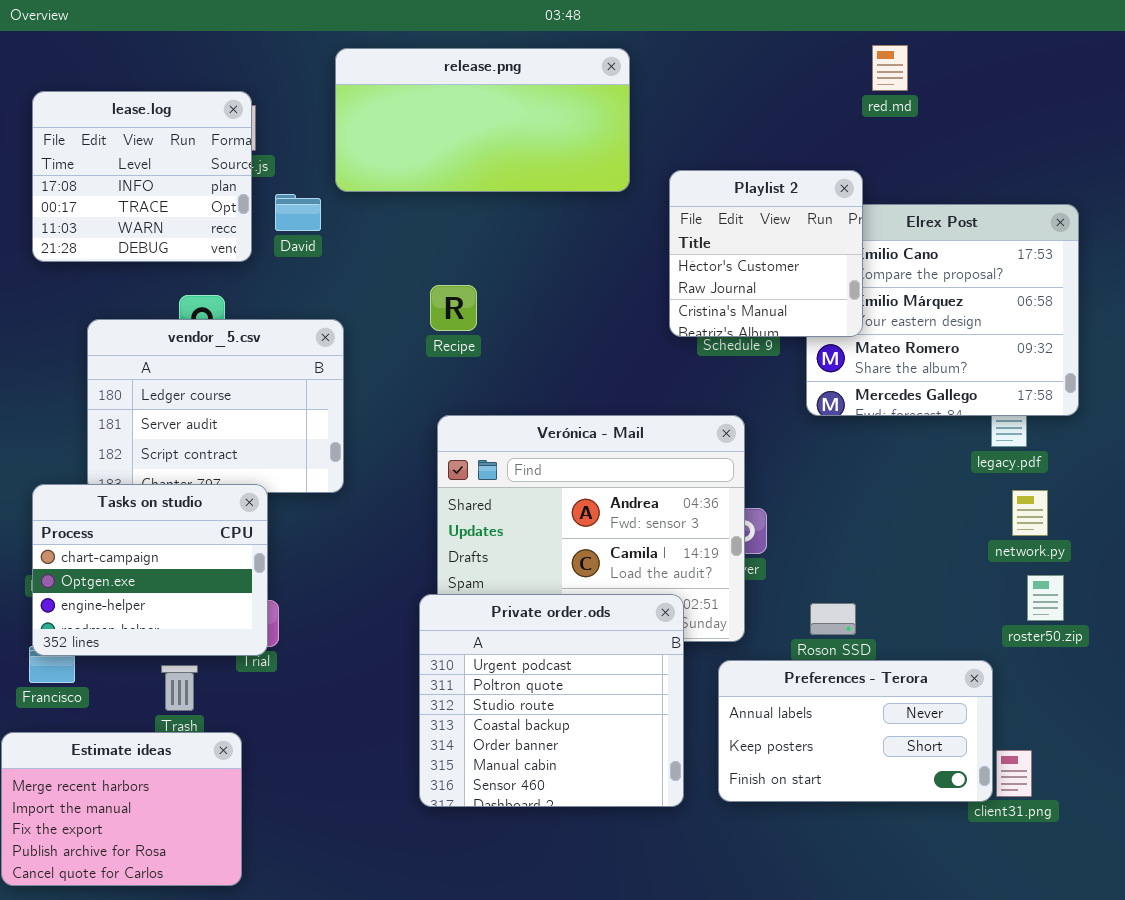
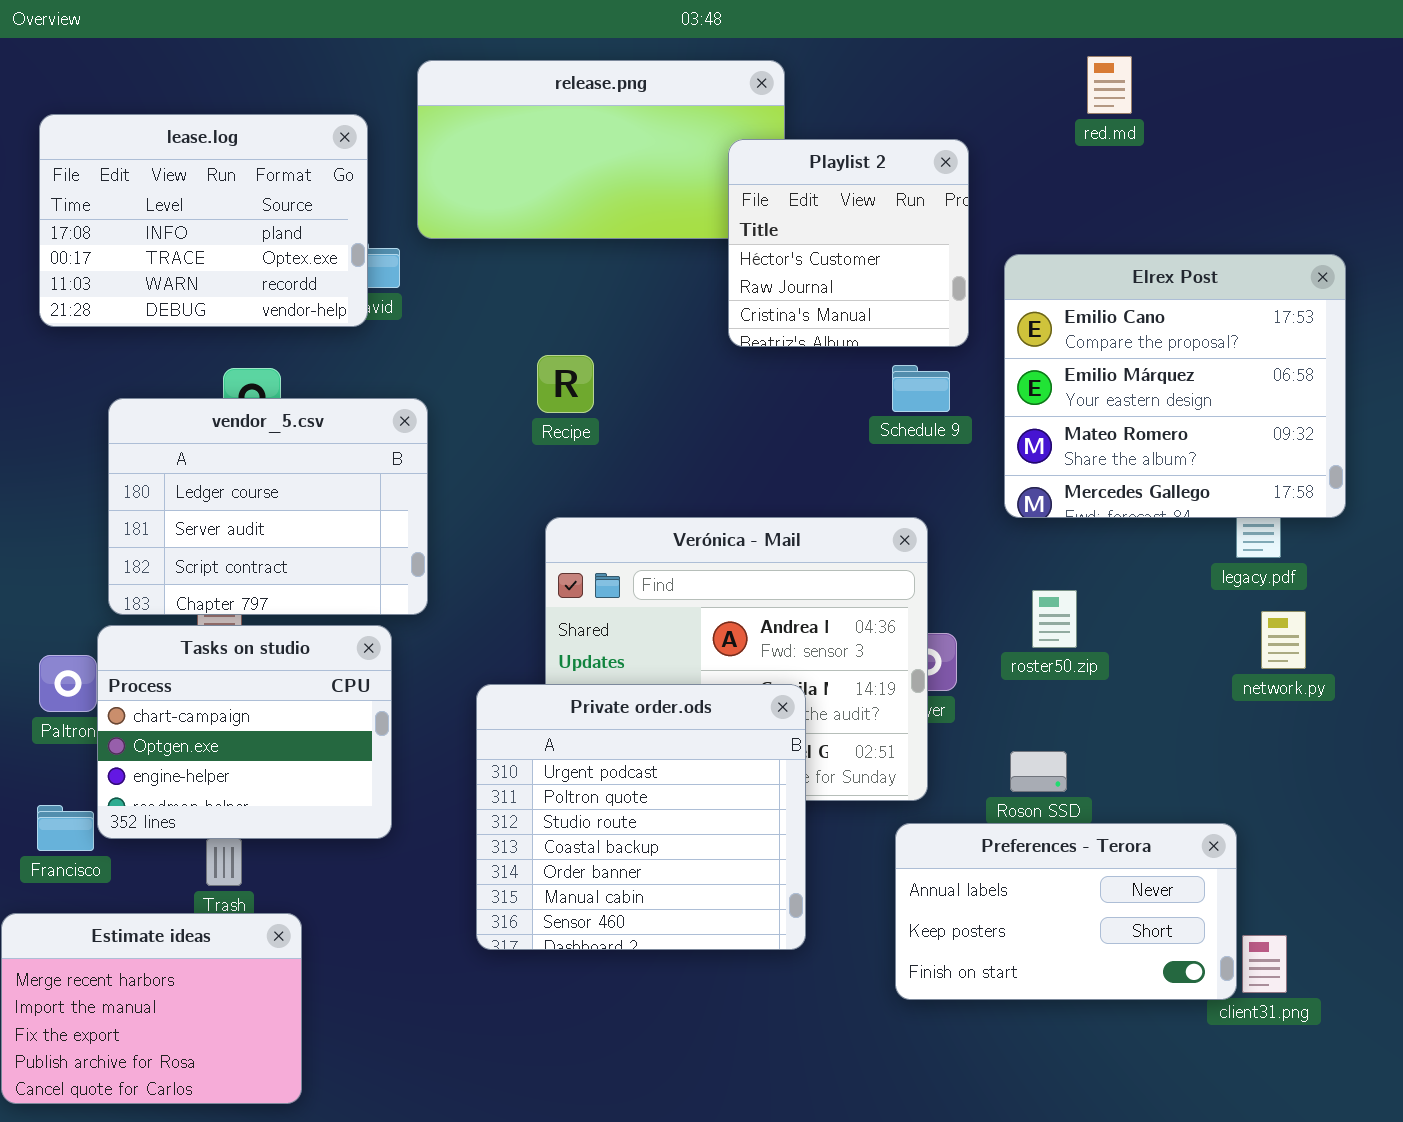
lease.log: [32,91,252,262] -> [39,114,368,327], resized
Playlist 2: [669,170,863,337] -> [728,139,969,347], moved
Tasks on studio: [32,484,268,656] -> [97,625,392,839], moved
roster50.zip: [1027,575,1064,621] -> [1032,590,1077,648], moved
Private order.ods: [419,594,684,807] -> [476,684,806,950], moved

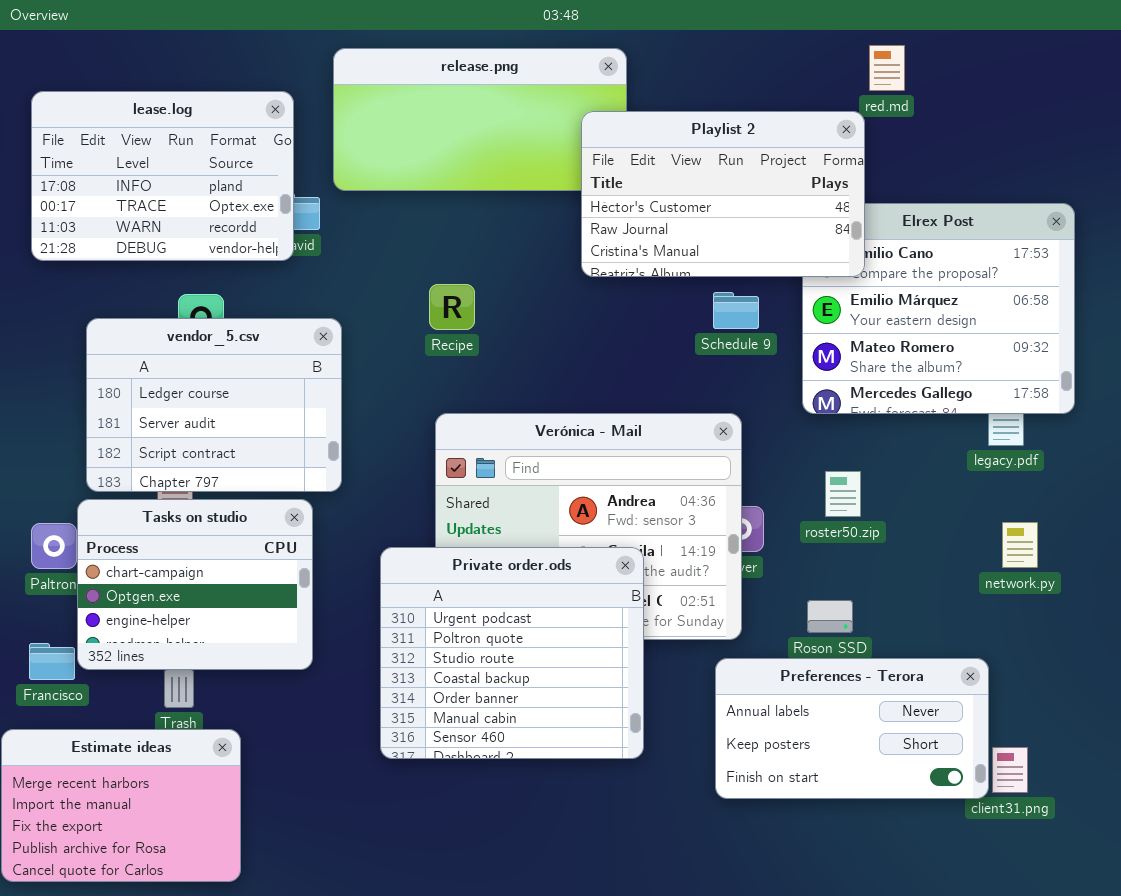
Playlist 2: [728,139,969,347] -> [581,111,865,277], resized
network.py: [1261,611,1306,669] -> [1002,522,1038,568], moved

